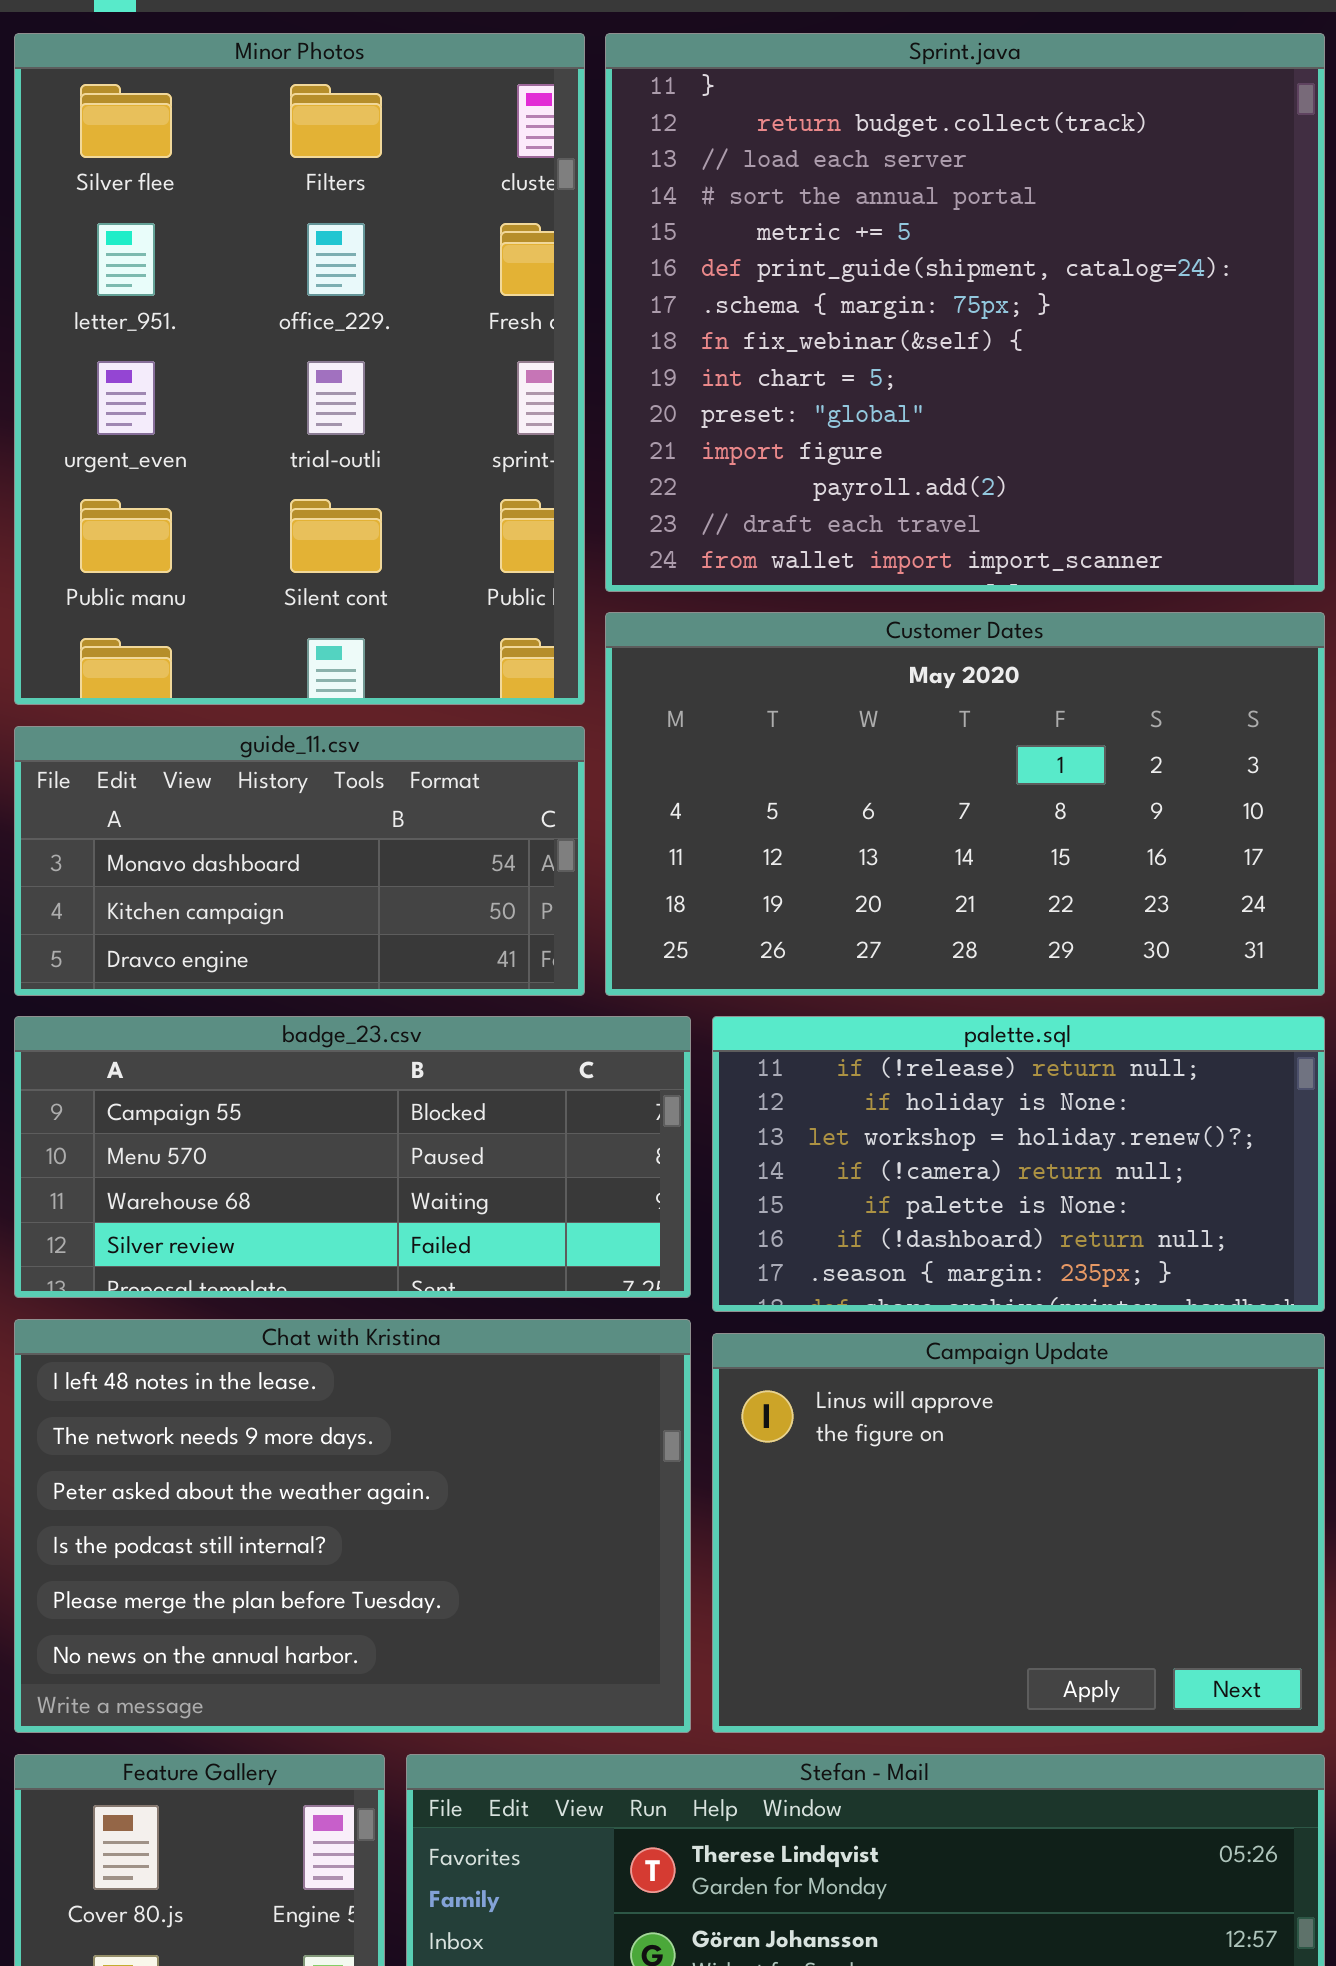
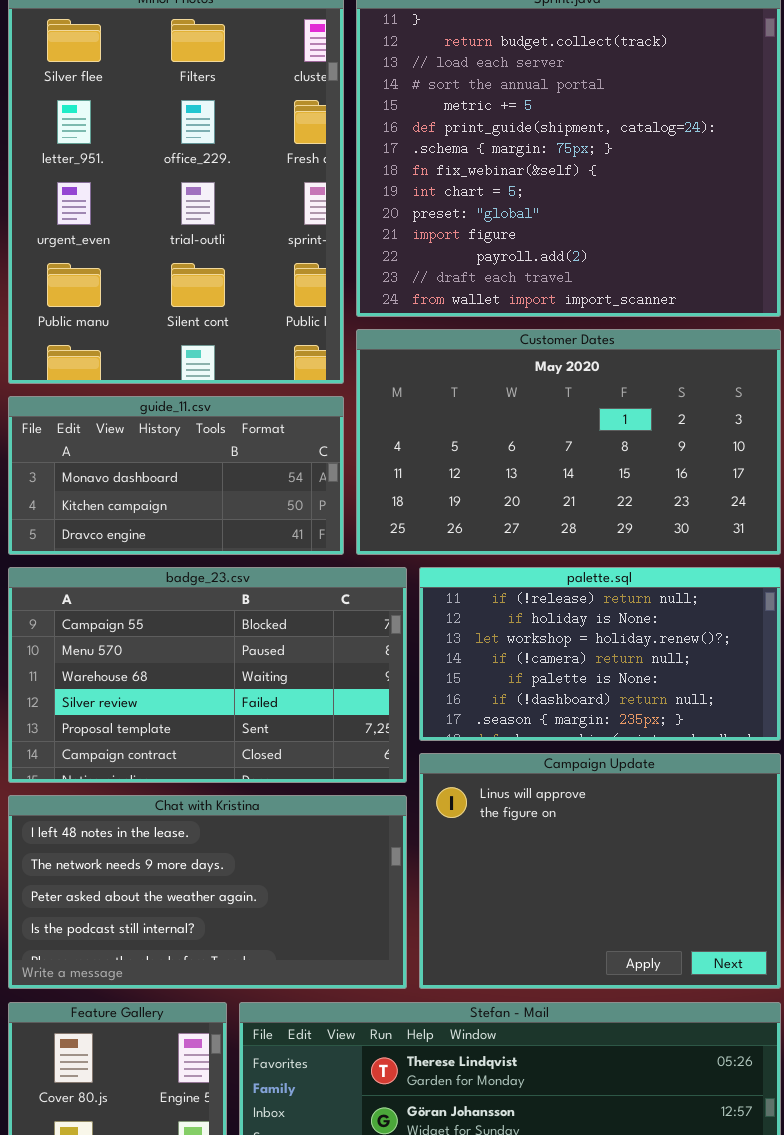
badge_23.csv: [14,1016,691,1298] -> [8,567,407,783], resized
Chat with Kristina: [14,1319,691,1733] -> [8,795,407,989], resized

